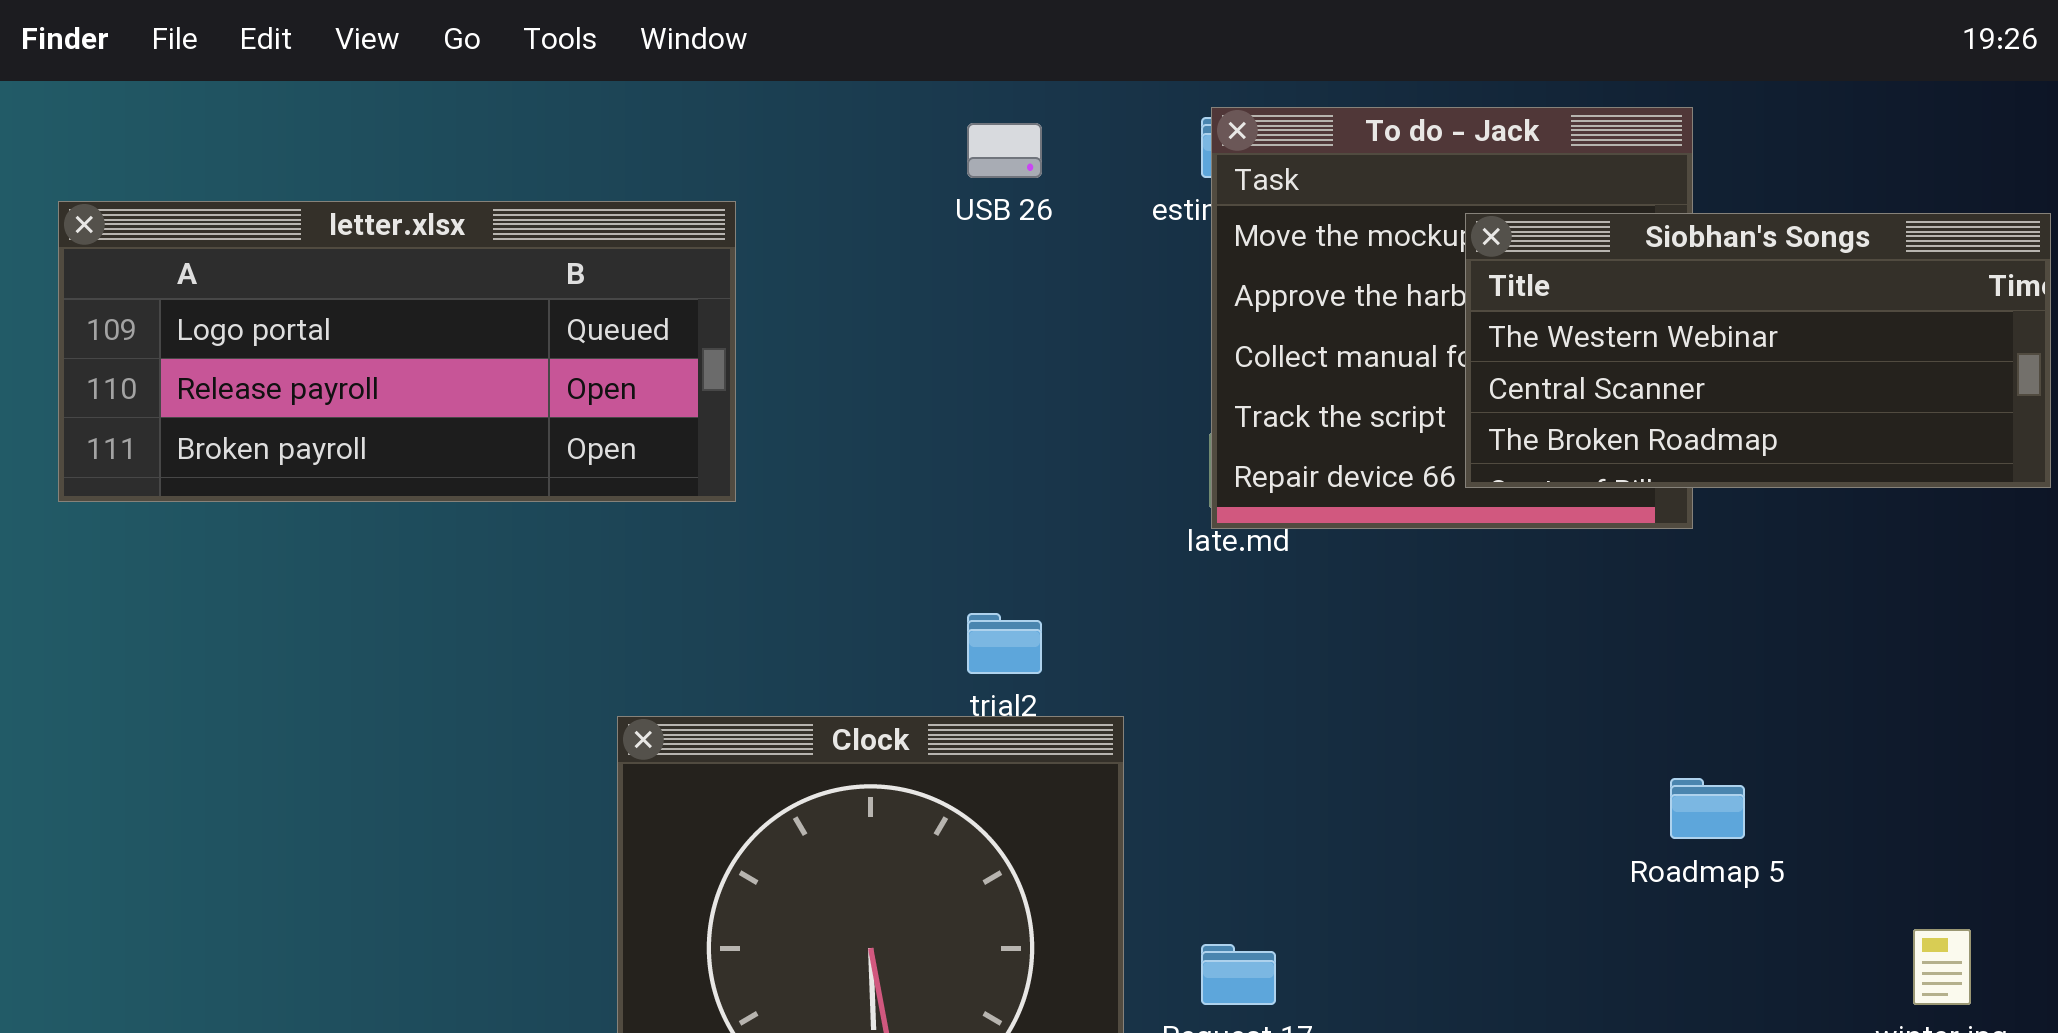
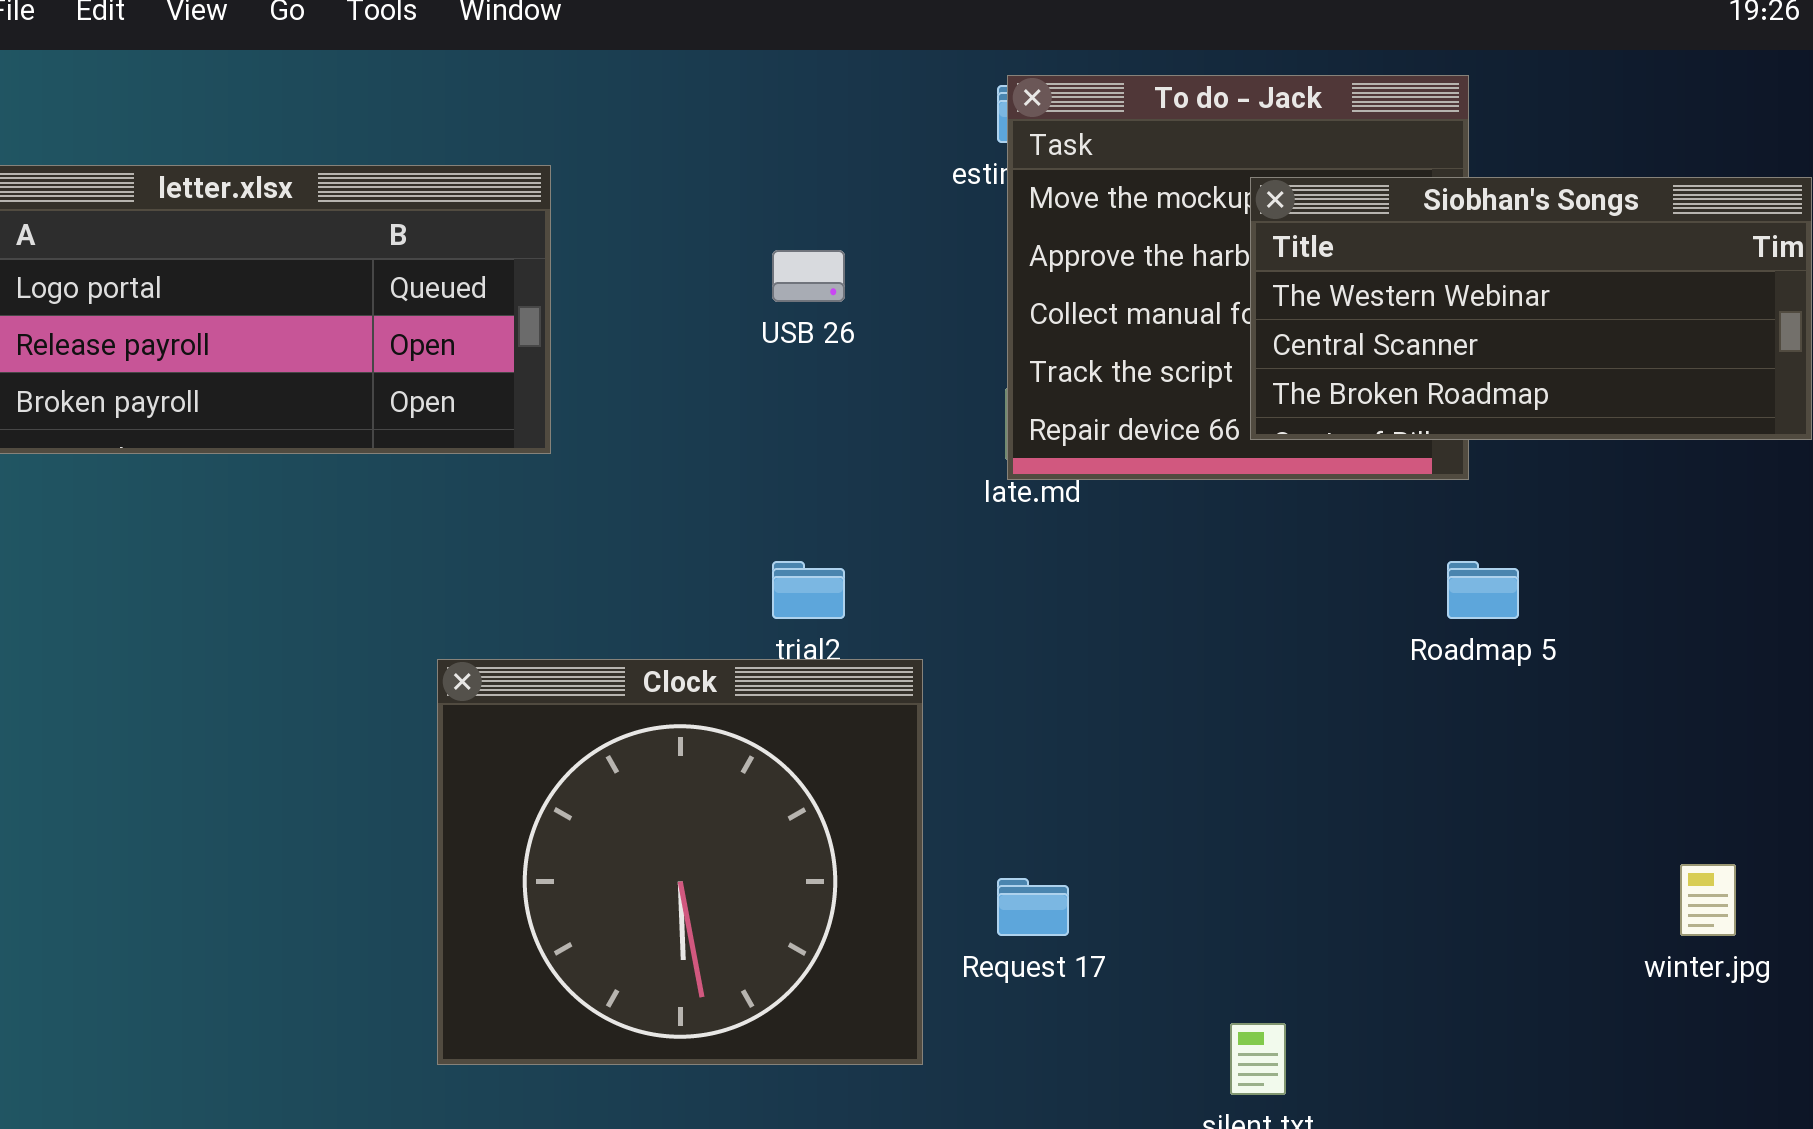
USB 26: [967,123,1042,178] -> [772,250,845,302], moved
Roadmap 5: [1670,778,1745,839] -> [1447,561,1519,619], moved

